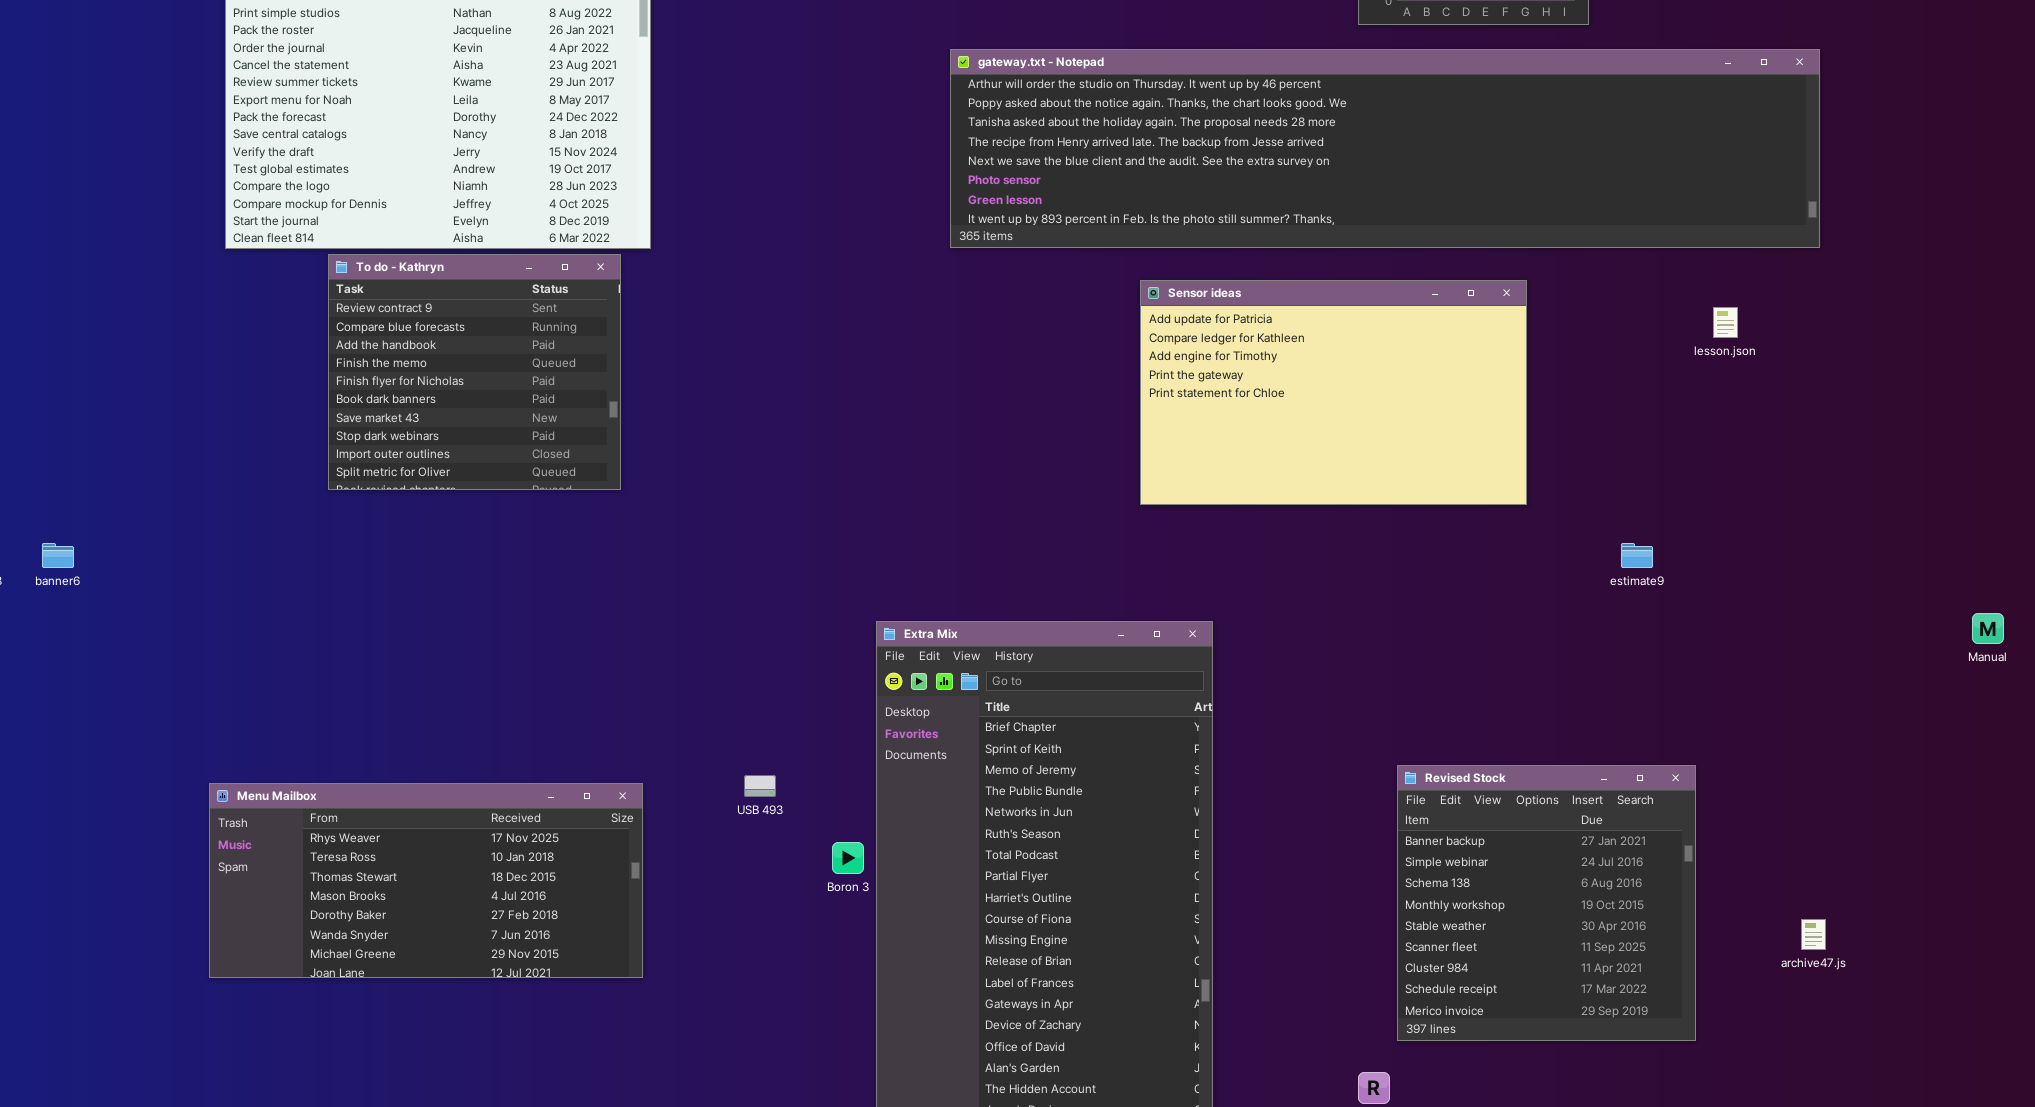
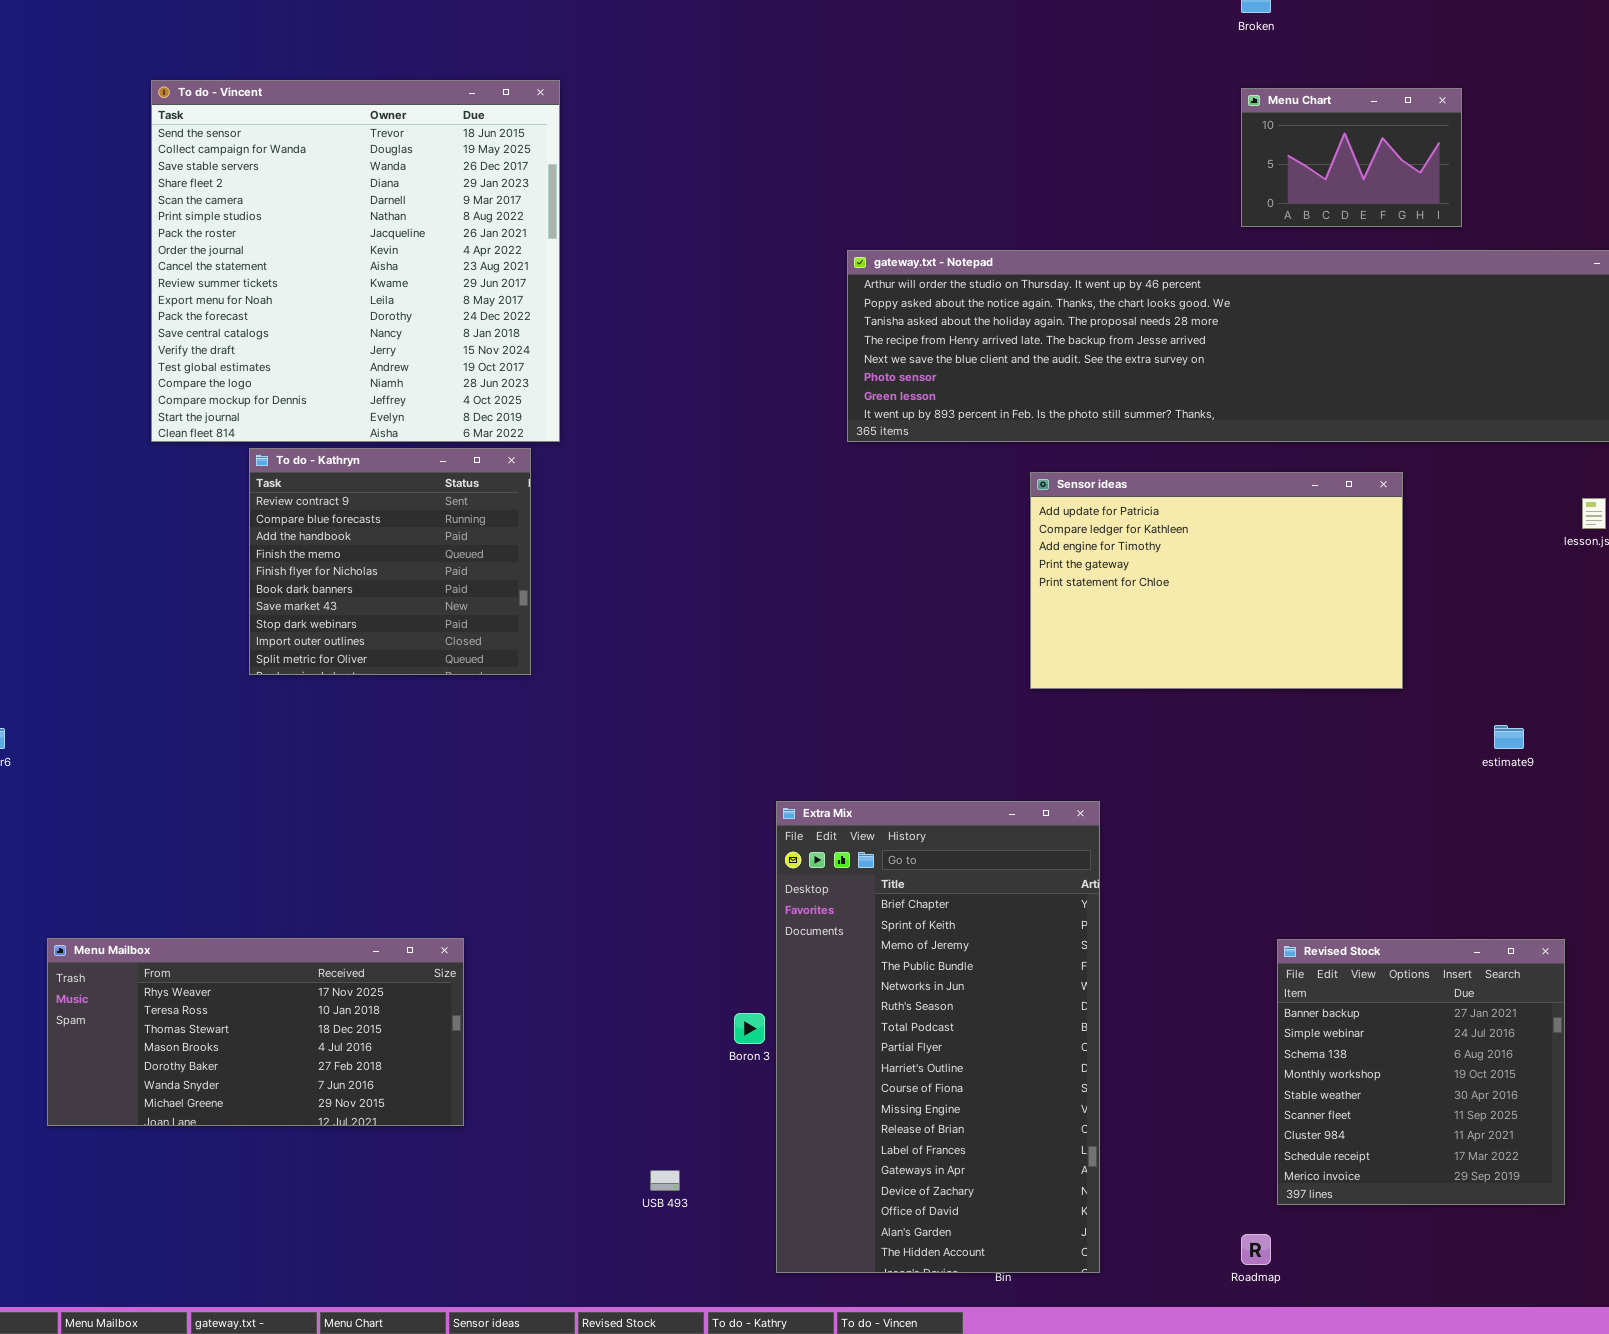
USB 493: [744,775,776,797] -> [650,1170,680,1191], moved
Menu Mailbox: [209,783,643,978] -> [47,938,464,1126], moved

